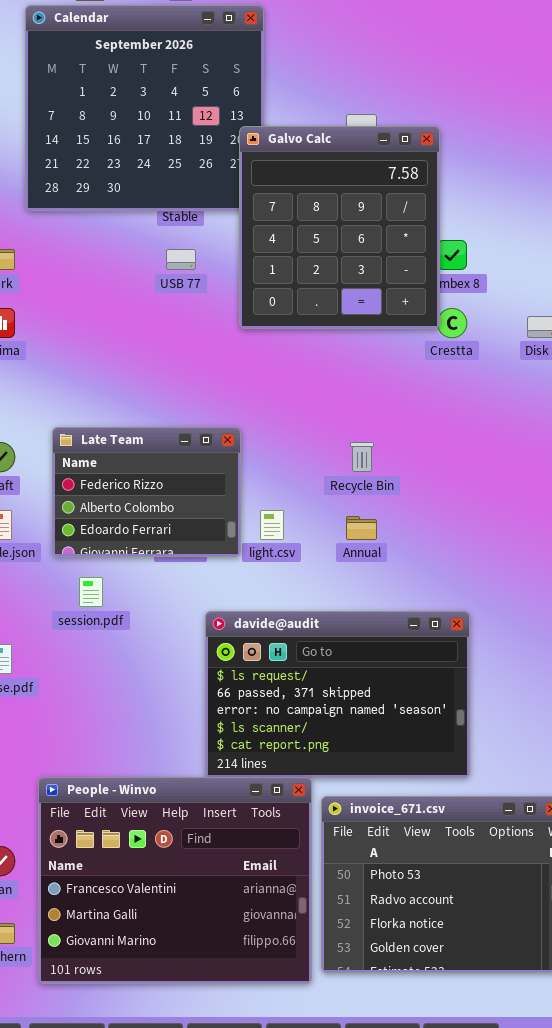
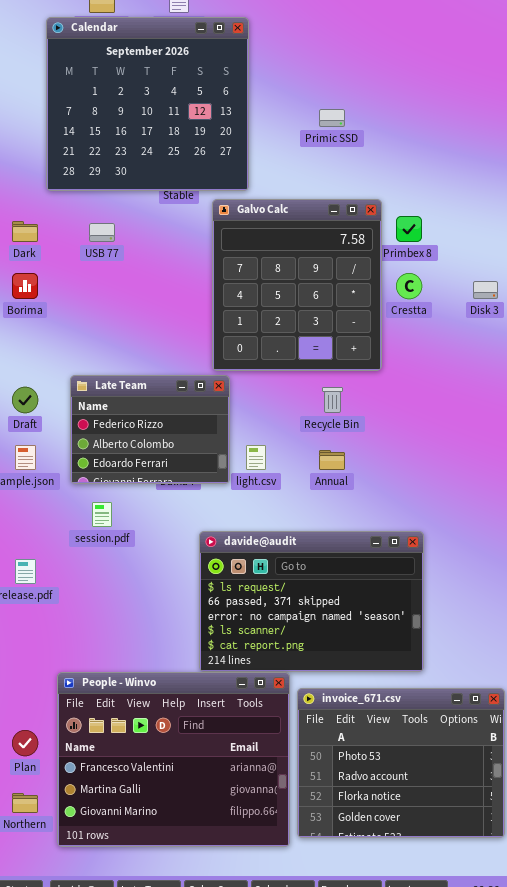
Galvo Calc: [239,126,440,329] -> [212,199,382,371], moved
USB 77: [166,249,196,270] -> [89,223,115,242], moved

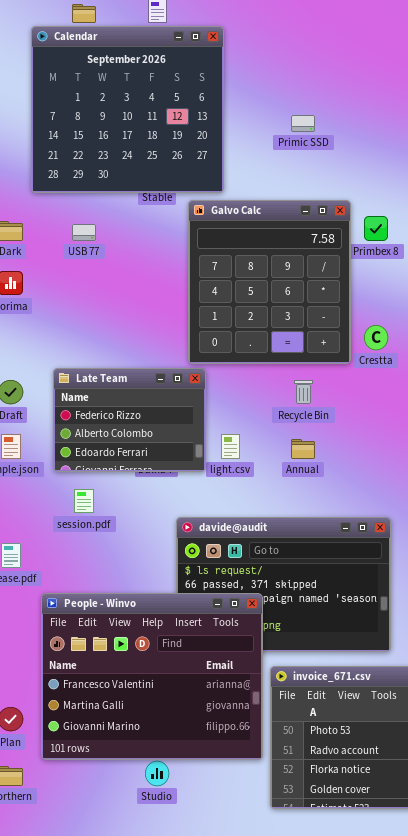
Crestta: [396,273,422,299] -> [364,325,388,350], moved
People - Winvo: [57,672,290,847] -> [41,593,263,760], moved

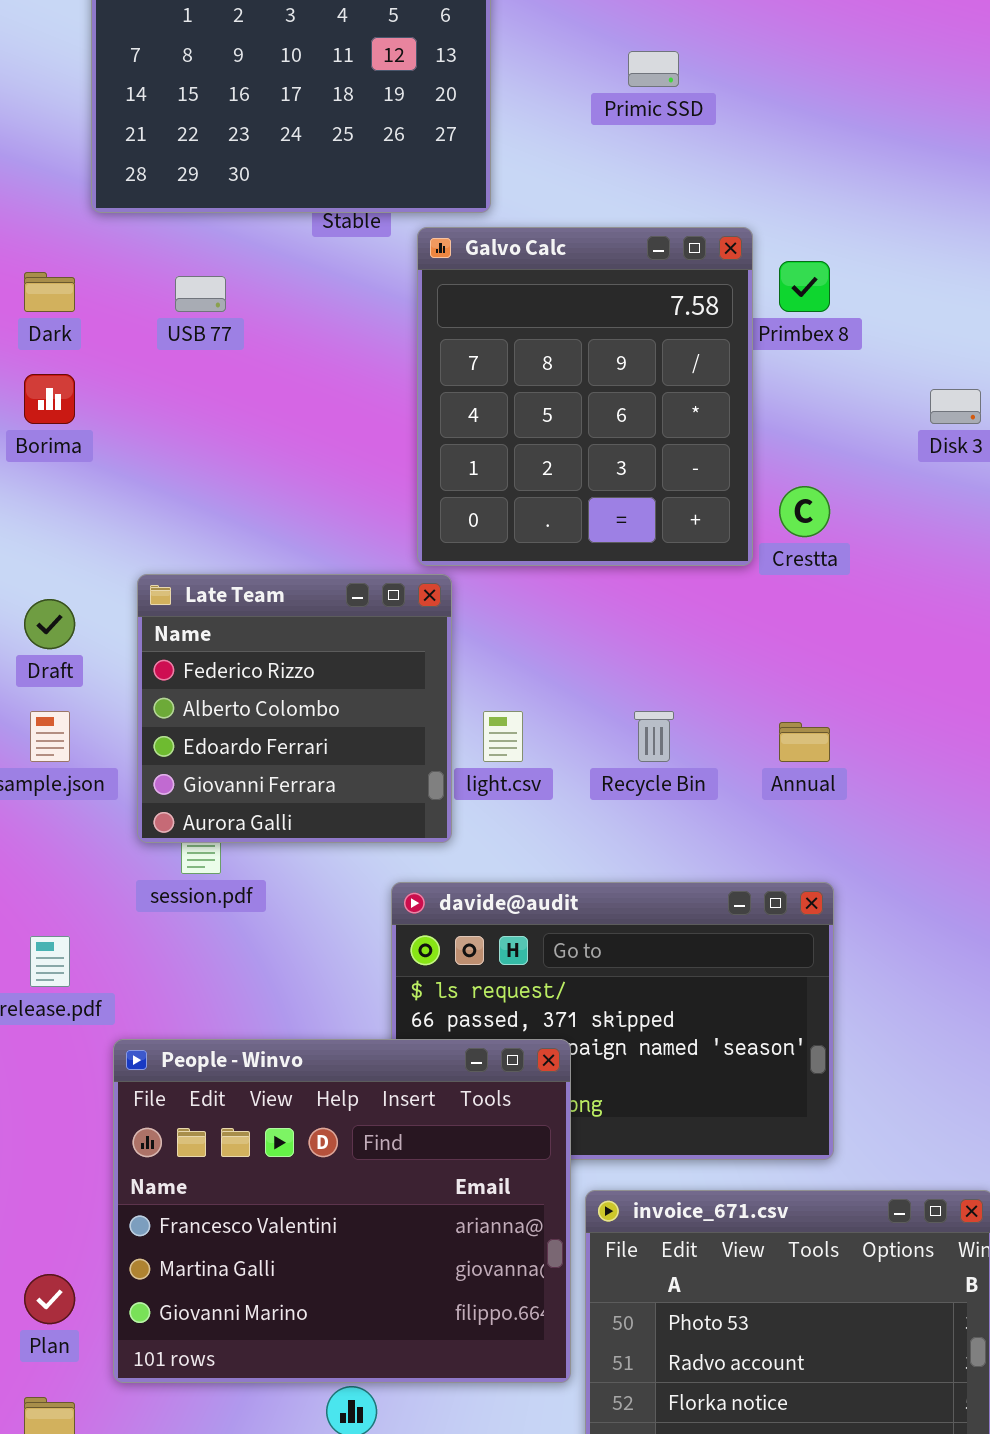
Late Team: [53,368,206,472] -> [137,574,452,843], resized
Recycle Bin: [294,380,313,404] -> [634,711,674,762], moved
Annual: [291,439,315,459] -> [779,722,830,762], moved

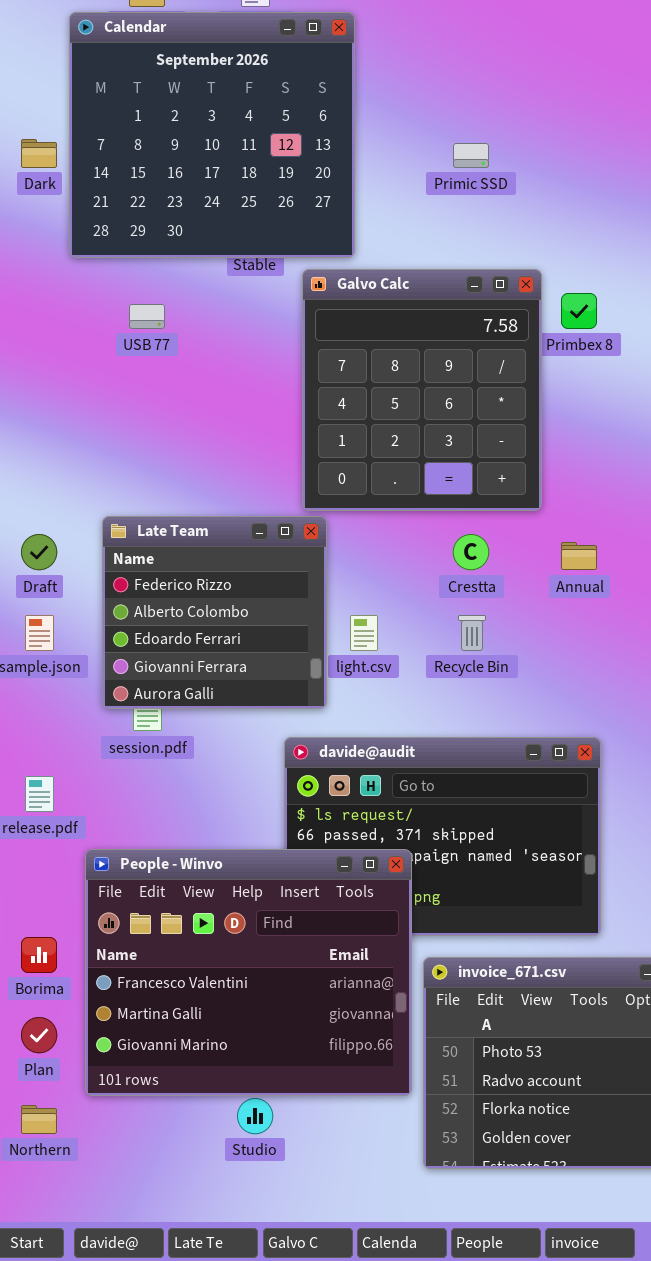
Dark: [24,272,75,312] -> [21,139,57,168], moved
Borima: [24,374,75,424] -> [21,937,57,973], moved
Crestta: [779,486,830,537] -> [453,534,489,570], moved
Annual: [779,722,830,762] -> [561,542,597,570], moved

